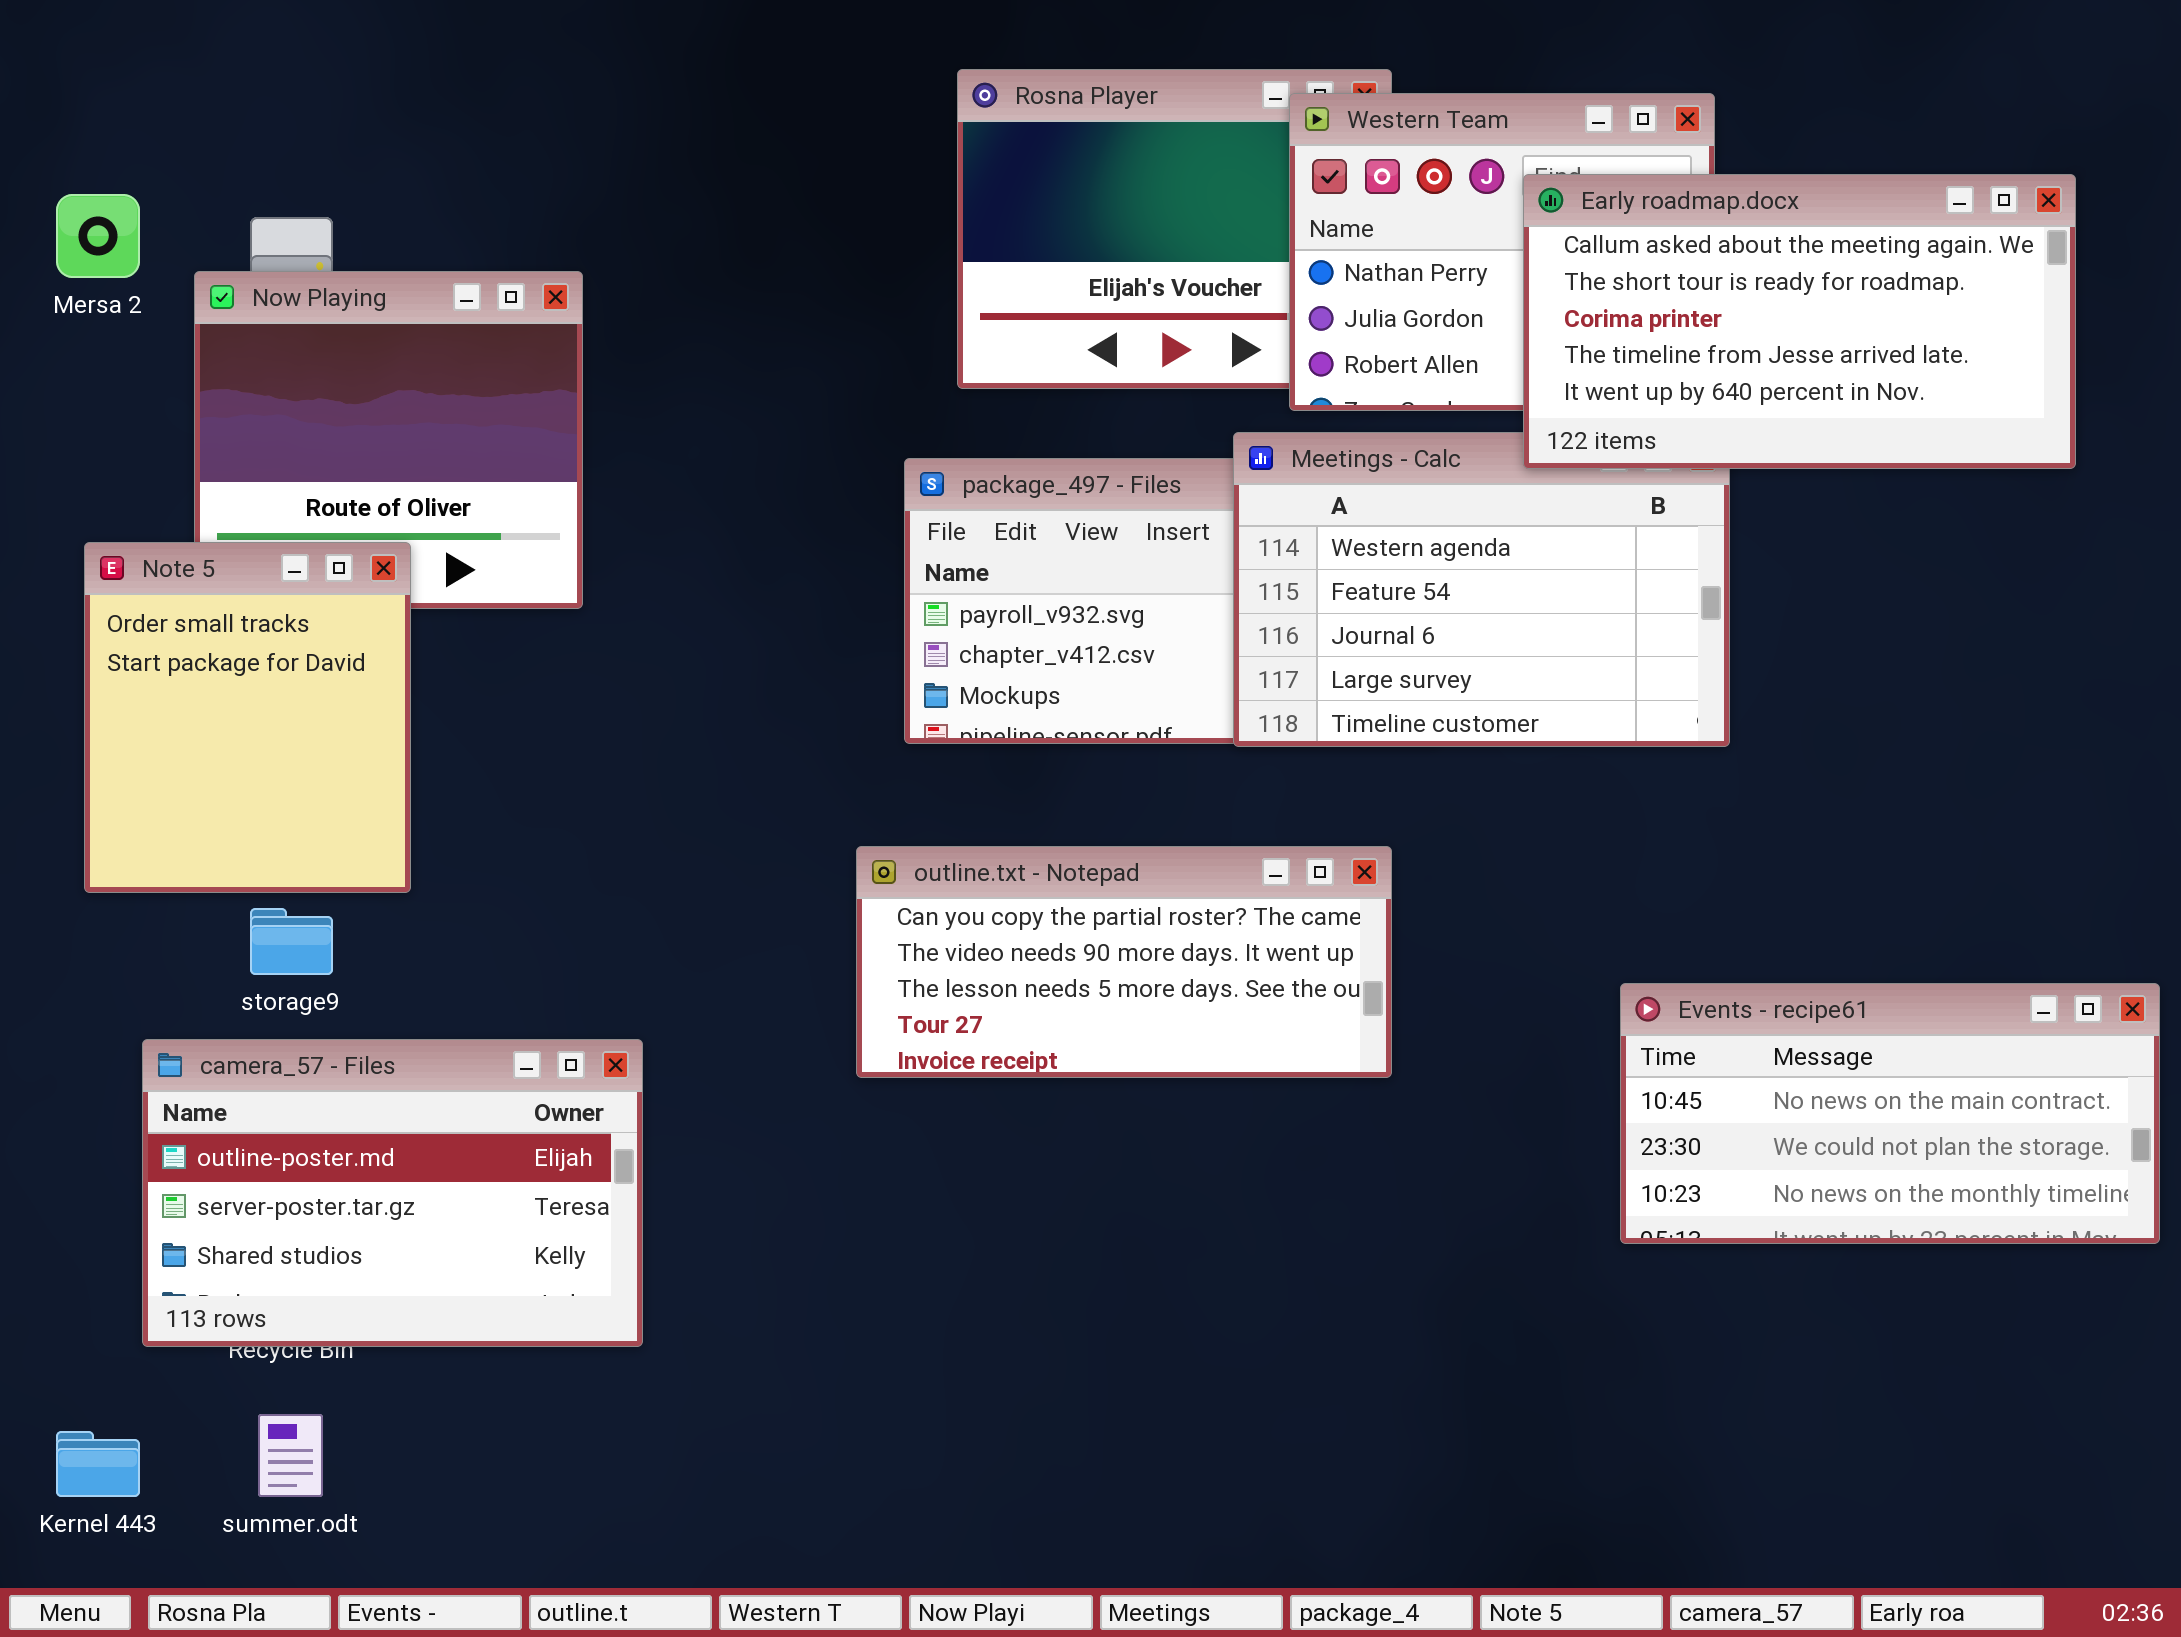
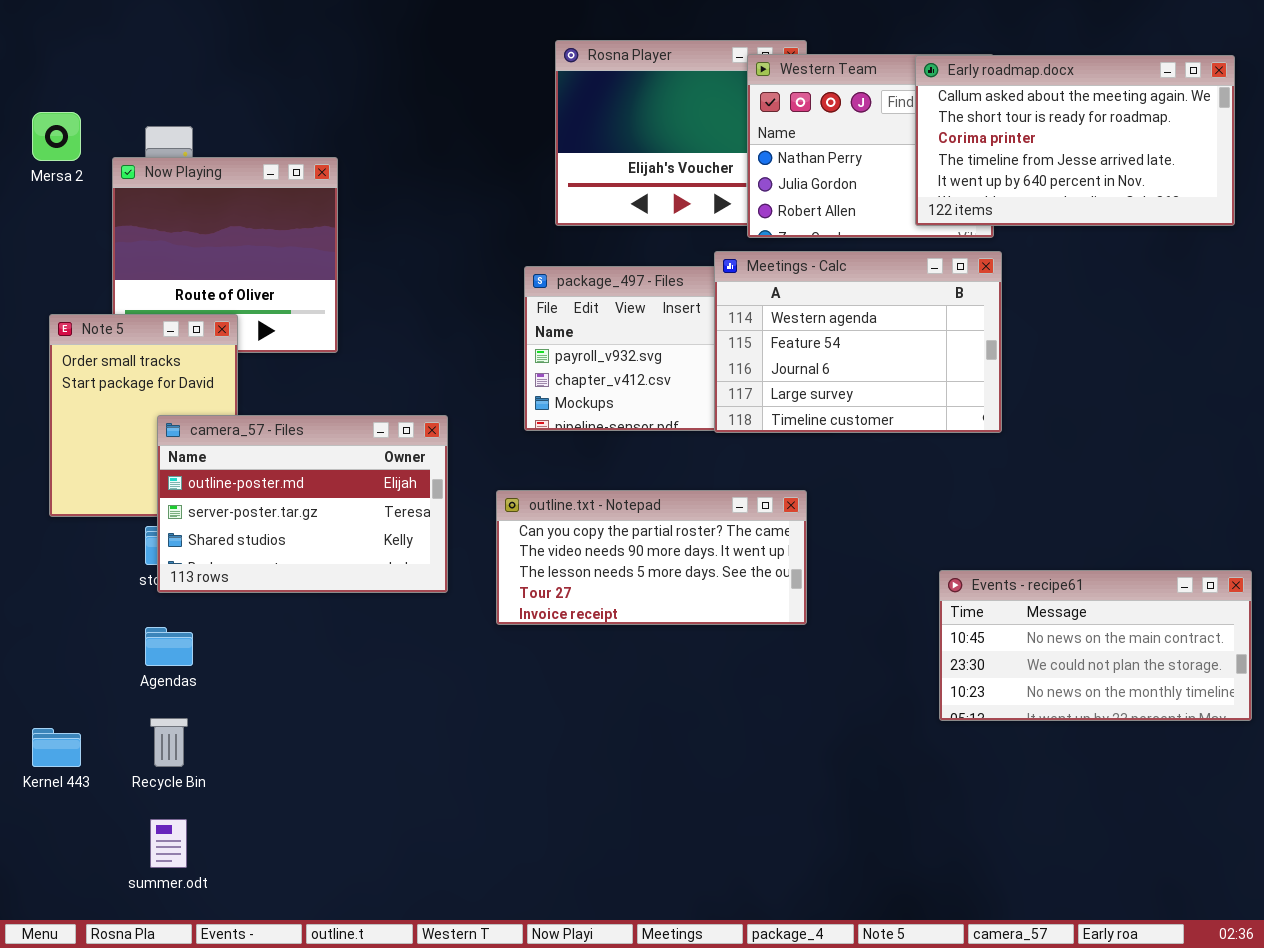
Early roadmap.docx: [1523,174,2076,469] -> [915,55,1235,226], moved
camera_57 - Files: [142,1039,643,1347] -> [157,415,448,593], moved
Kernel 443: [56,1431,140,1497] -> [32,728,81,767], moved

